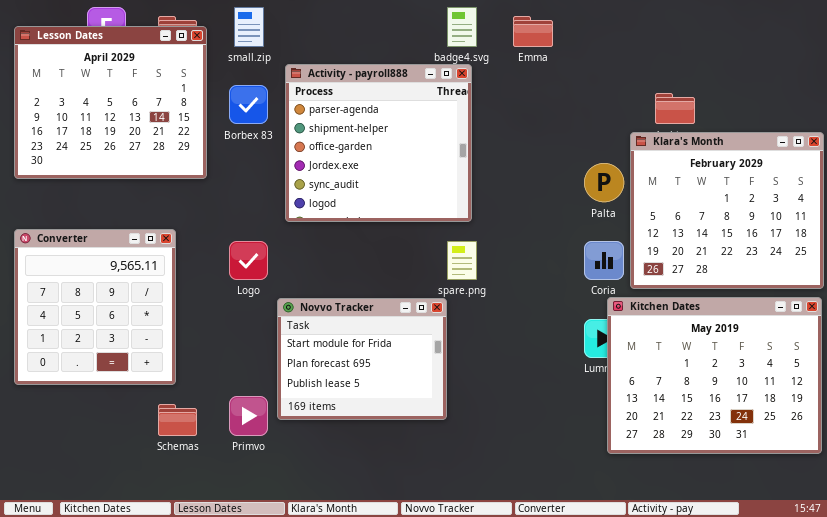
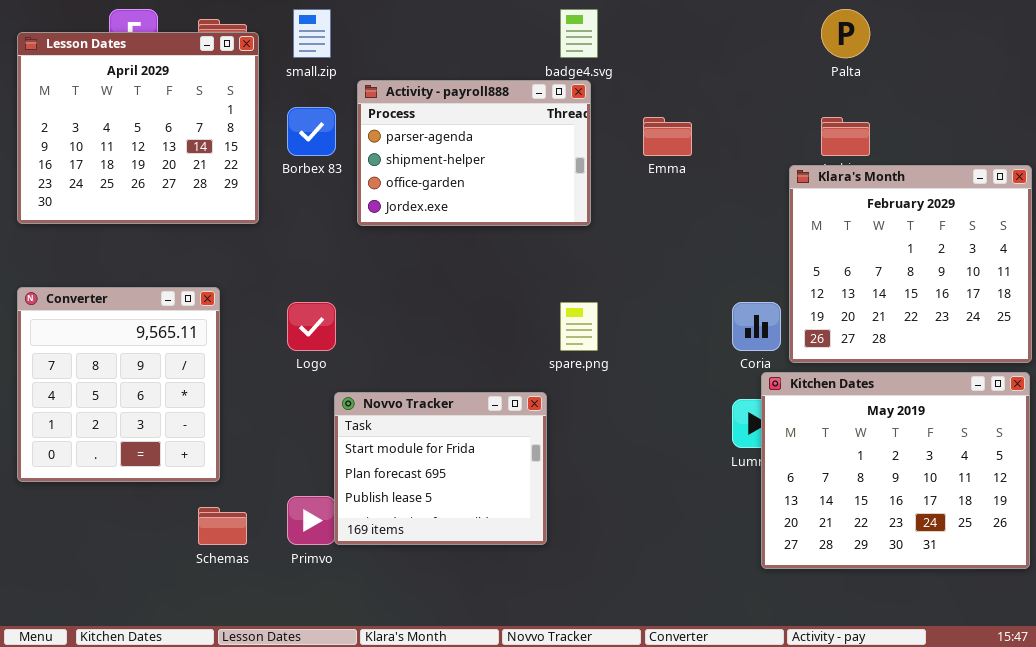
Emma: [513,16,553,47] -> [643,117,692,156], moved
Activity - payroll888: [285,64,472,222] -> [357,80,591,226], resized
Palta: [584,163,624,202] -> [821,9,870,58], moved
Novvo Tracker: [277,298,447,420] -> [334,392,547,545], moved

